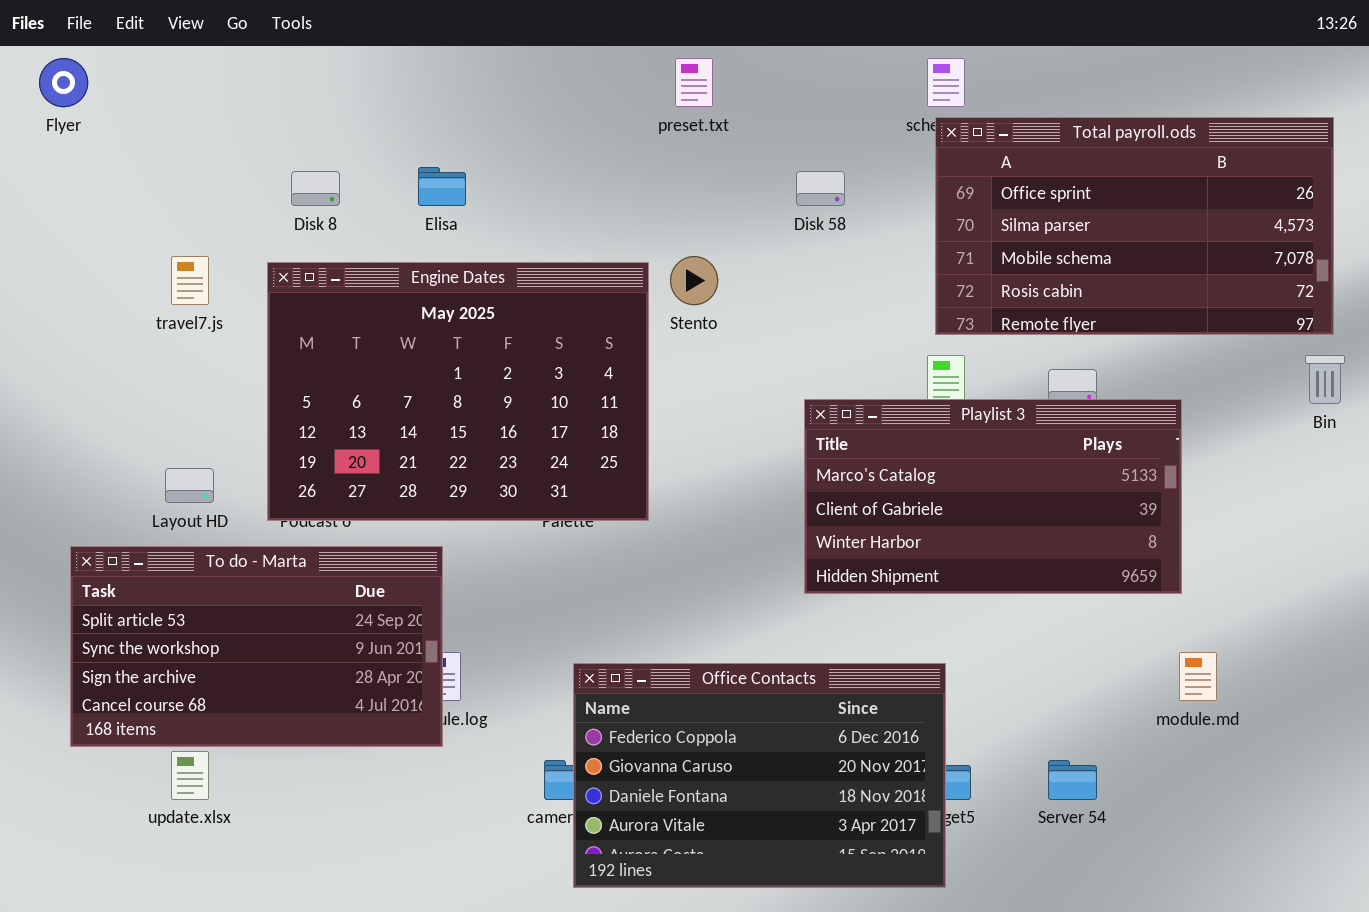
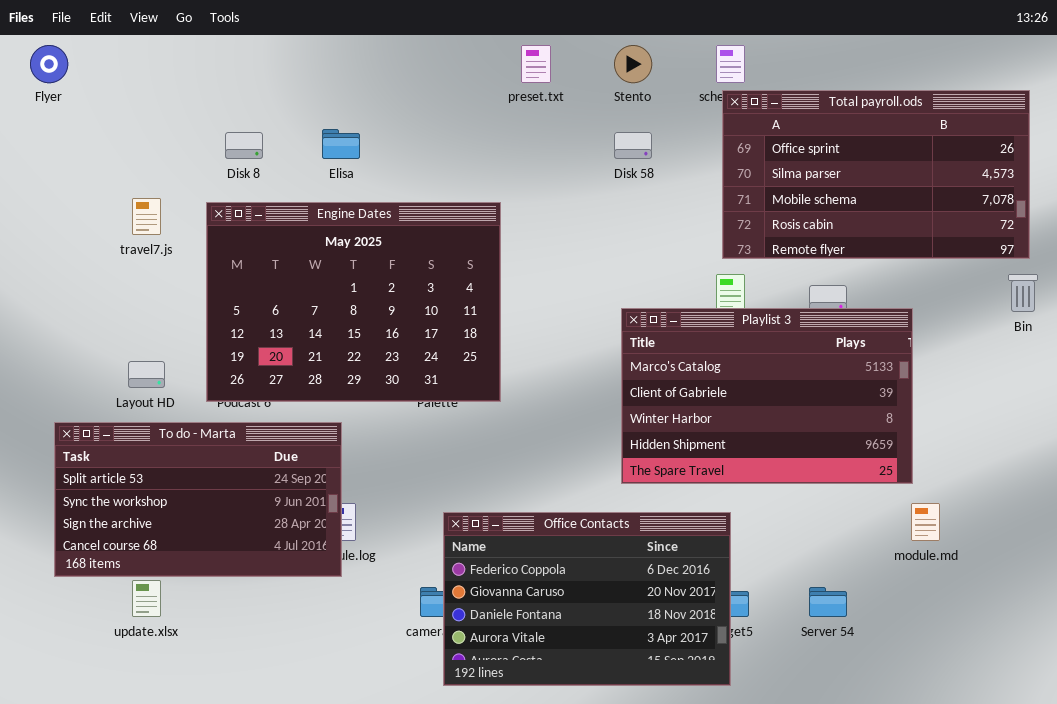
Stento: [670,256,718,305] -> [614,45,652,83], moved
Playlist 3: [804,399,1182,594] -> [621,308,913,484], resized

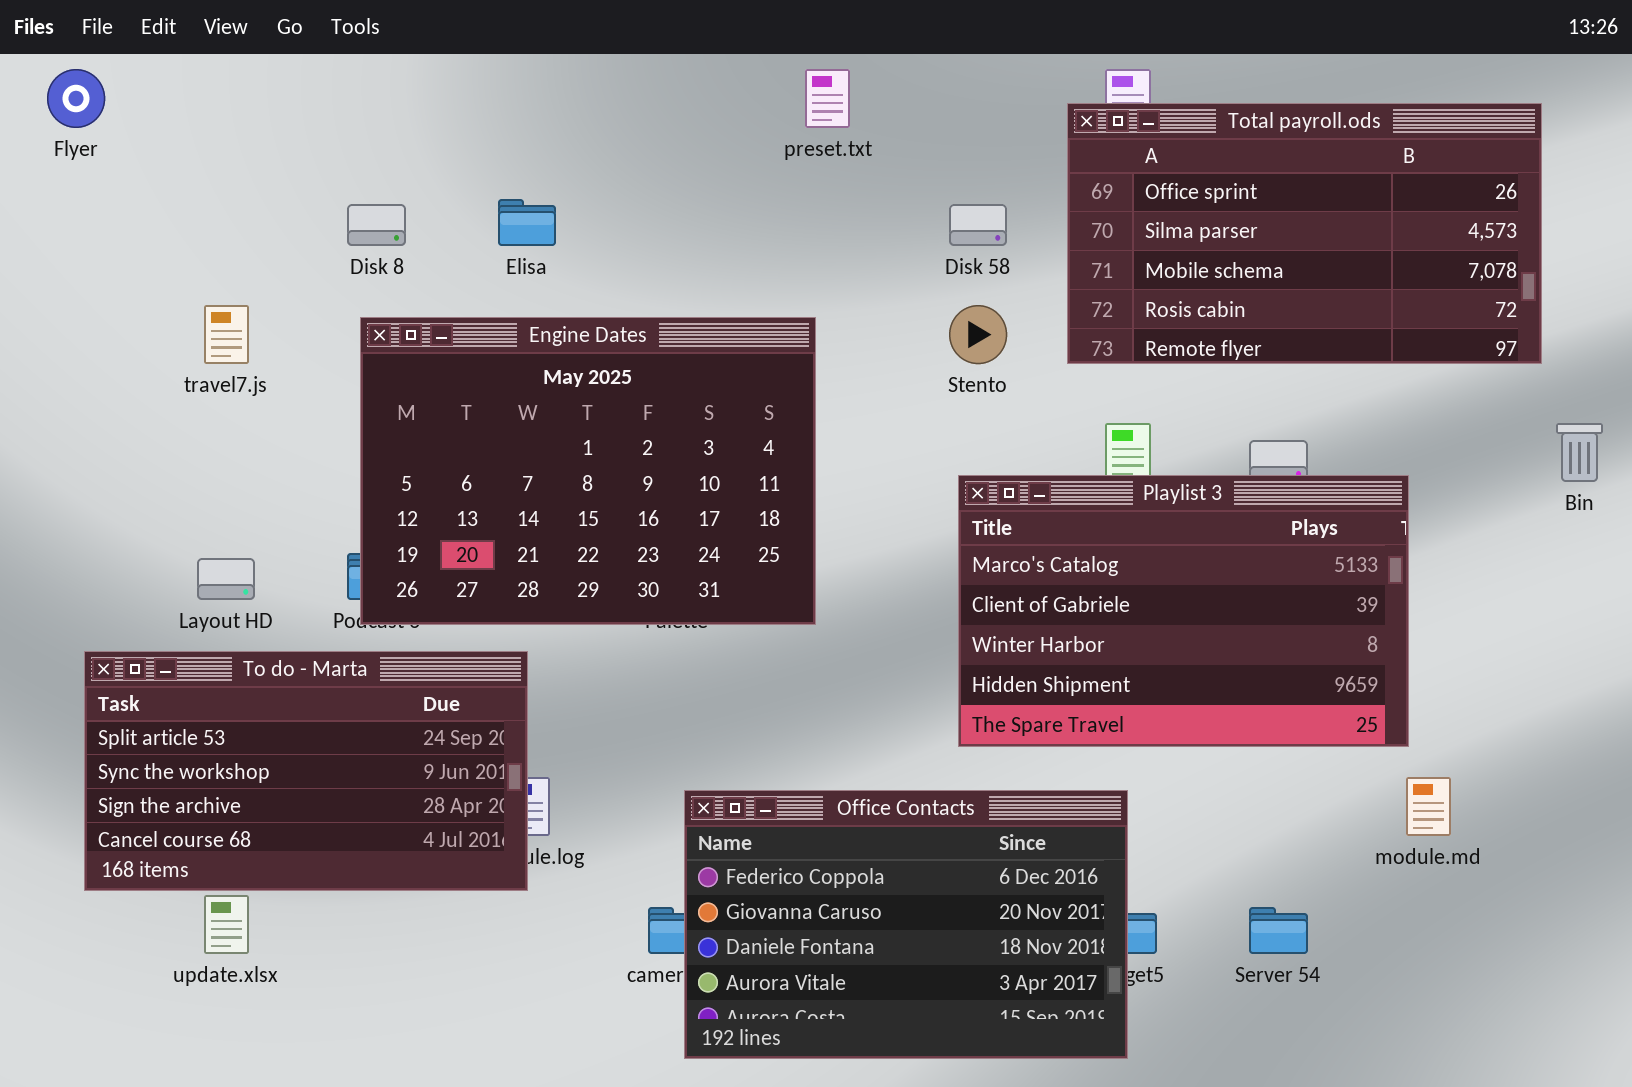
Stento: [614,45,652,83] -> [949,305,1007,364], moved
Total payroll.ods: [722,90,1030,259] -> [1067,103,1542,364], moved
Engine Dates: [206,202,501,402] -> [360,317,816,625], moved

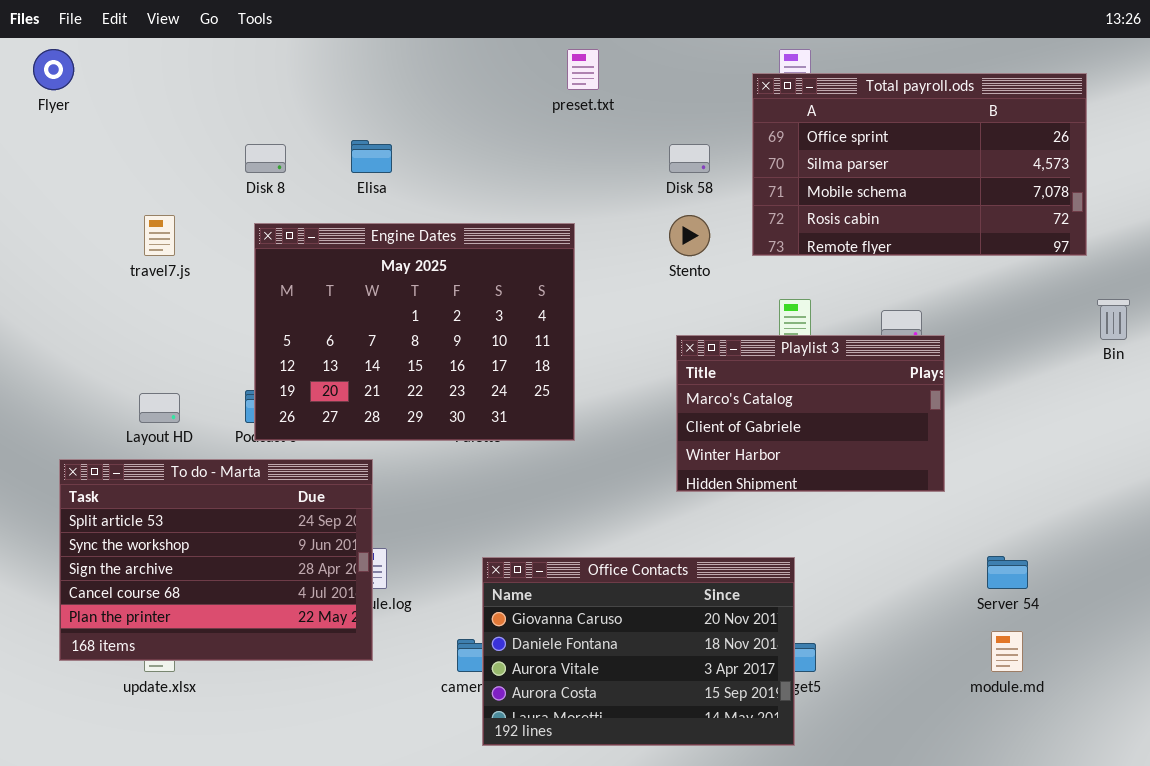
Playlist 3: [958,475,1409,747] -> [676,335,945,492], resized
To do - Marta: [84,651,528,891] -> [59,459,373,661], resized
module.md: [1406,777,1451,836] -> [991,631,1023,672], moved
Office Contacts: [684,790,1128,1059] -> [482,557,795,746], scrolled down 1 row
Server 54: [1249,907,1308,954] -> [987,556,1028,589], moved

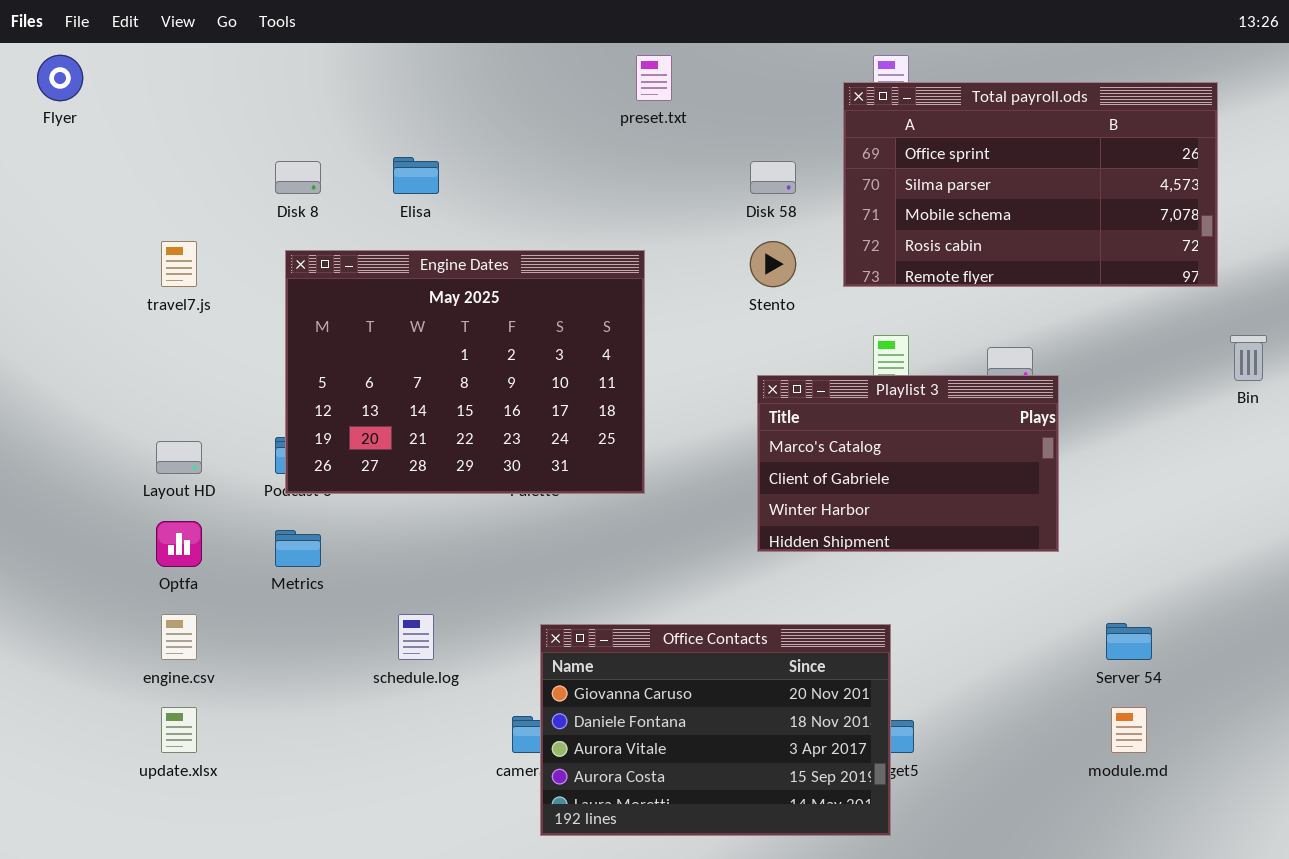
To do - Marta: [59,459,373,661] -> none, closed

